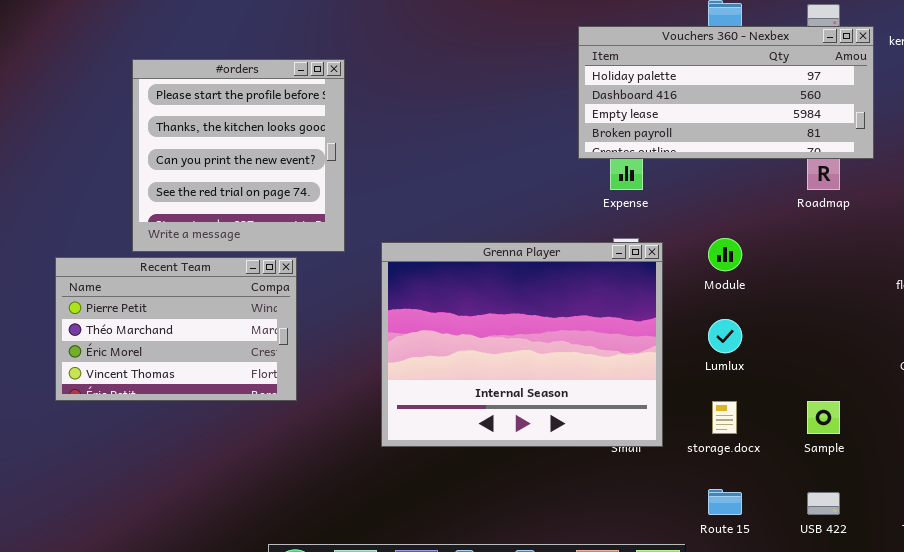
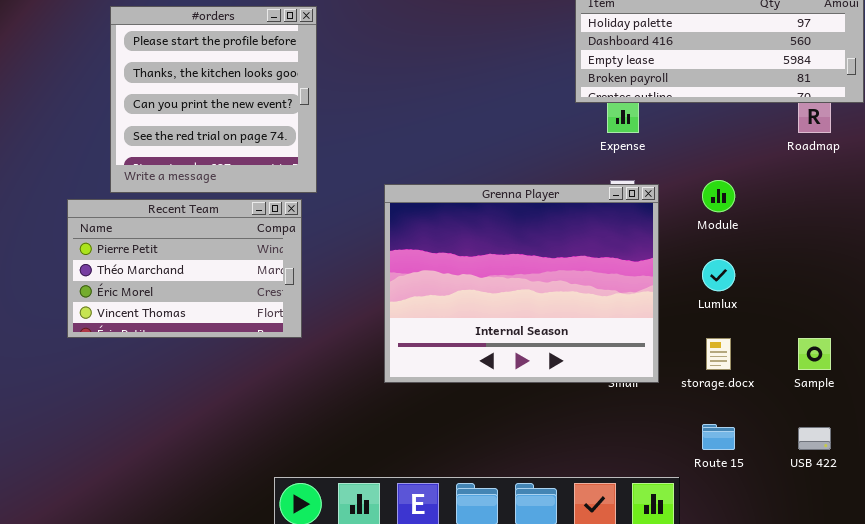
#orders: [132,59,345,252] -> [110,6,317,193], moved

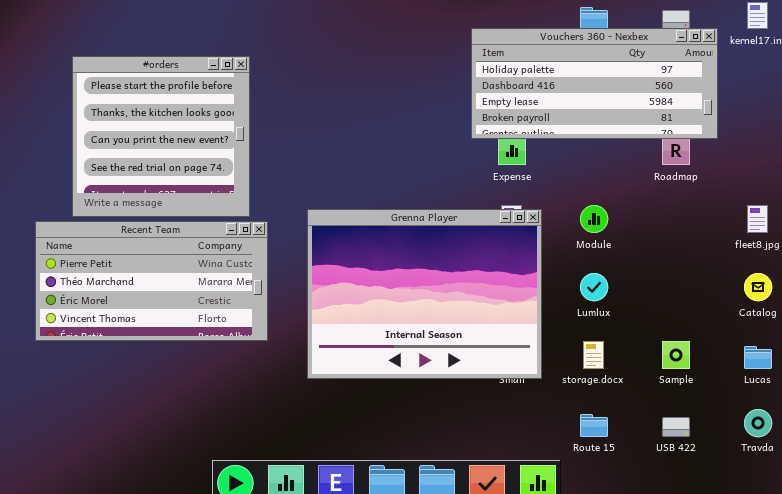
Recent Team: [67,199,302,338] -> [35,221,268,341], resized

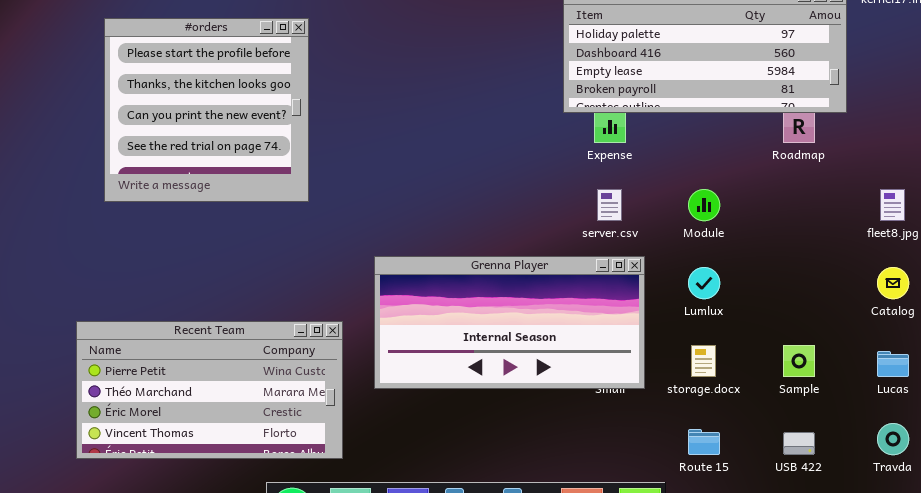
Grenna Player: [307,209,542,379] -> [374,256,645,389], resized
Recent Team: [35,221,268,341] -> [76,321,343,459], moved

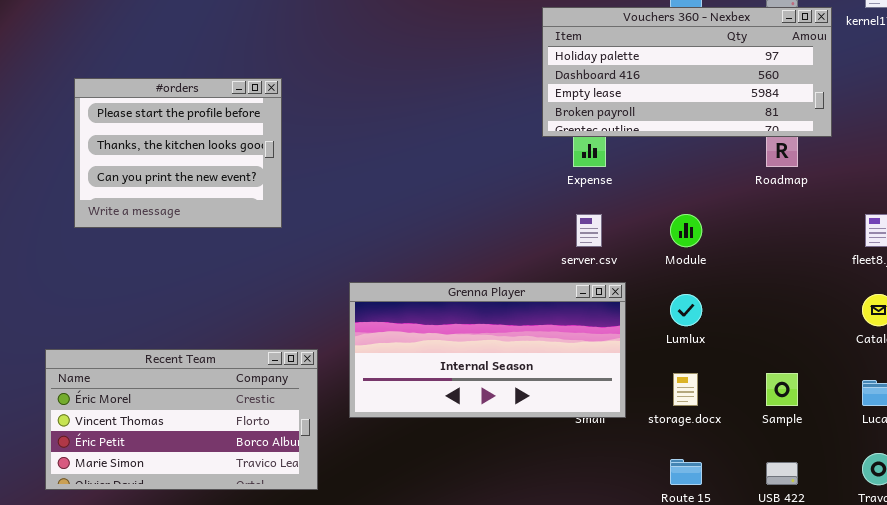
#orders: [104,18,309,202] -> [74,78,282,228], resized
Recent Team: [76,321,343,459] -> [45,349,318,490], scrolled down 2 rows

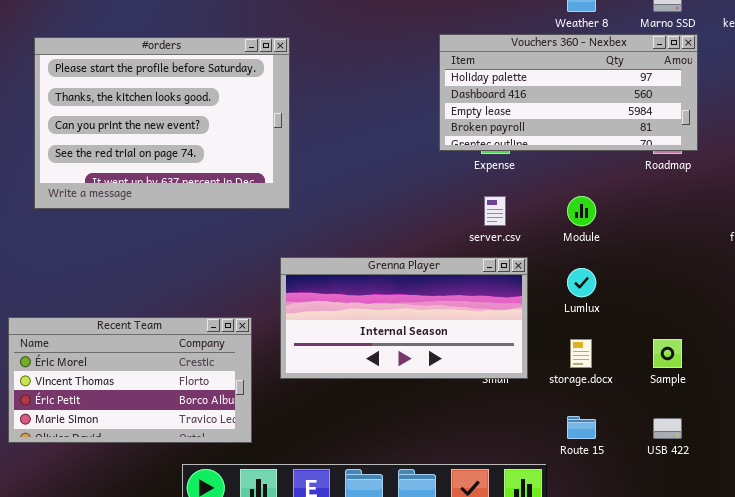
Vouchers 360 - Nexbex: [542,7,832,137] -> [439,34,698,151], moved
#orders: [74,78,282,228] -> [34,37,290,209], resized

